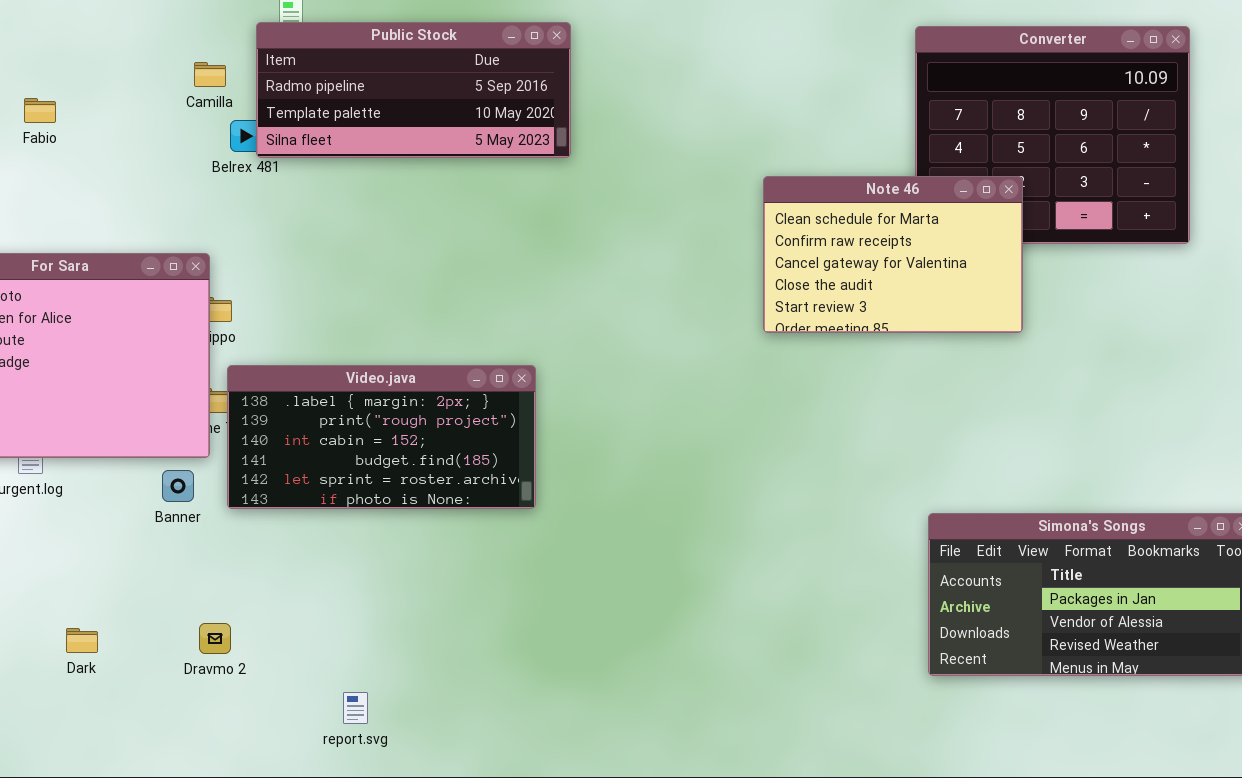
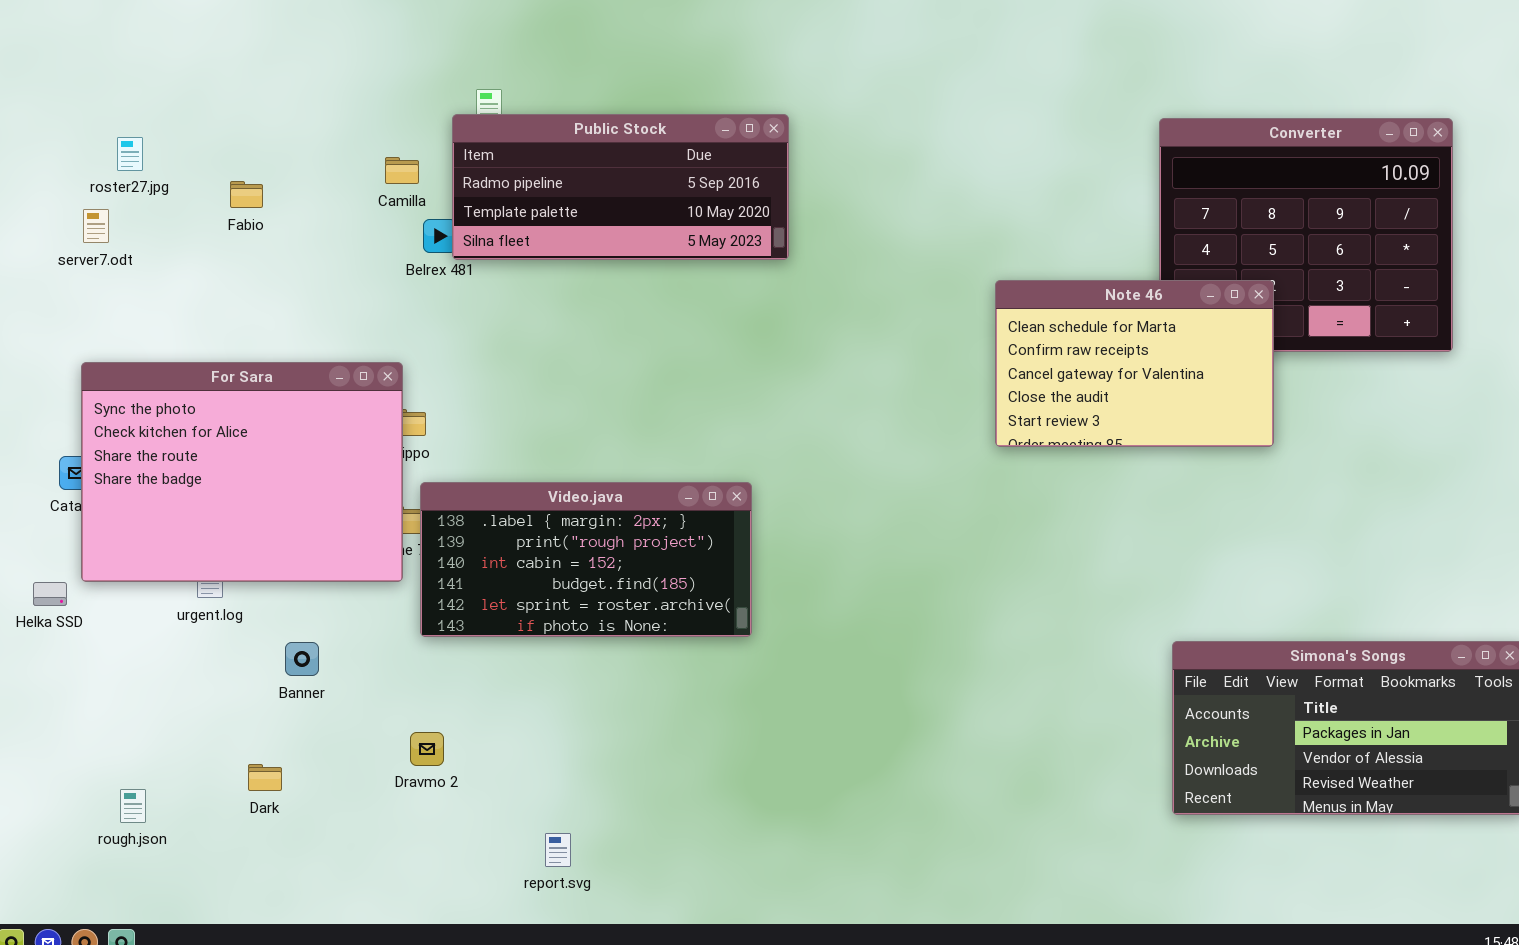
Fabio: [24,98,56,123] -> [230,181,263,208], moved
Banner: [162,470,194,502] -> [285,642,319,676], moved
Dravmo 2: [199,623,231,654] -> [410,732,444,766], moved

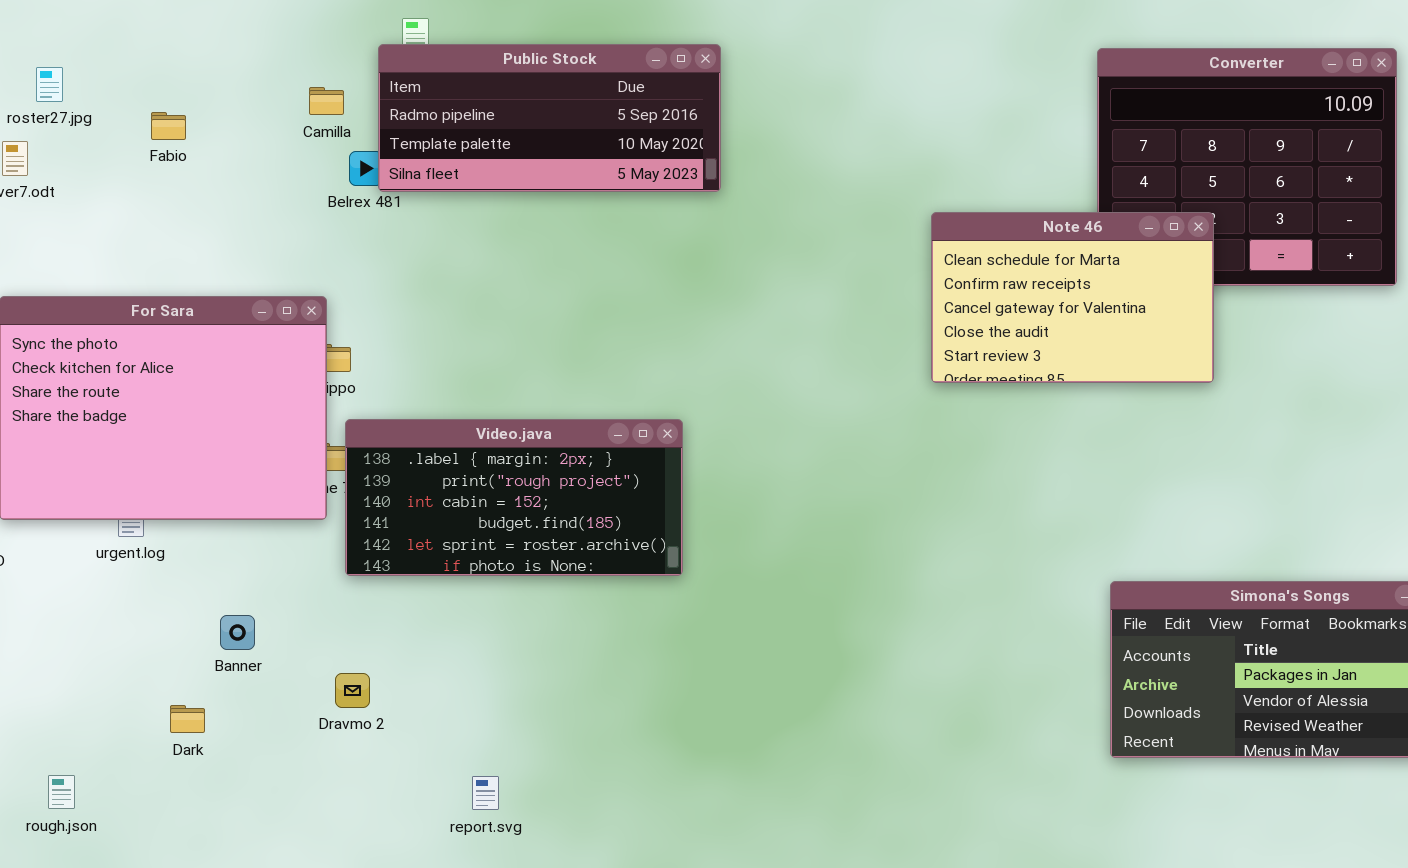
Banner: [285,642,319,676] -> [220,615,255,650], moved
rough.json: [120,789,146,823] -> [48,775,75,809], moved

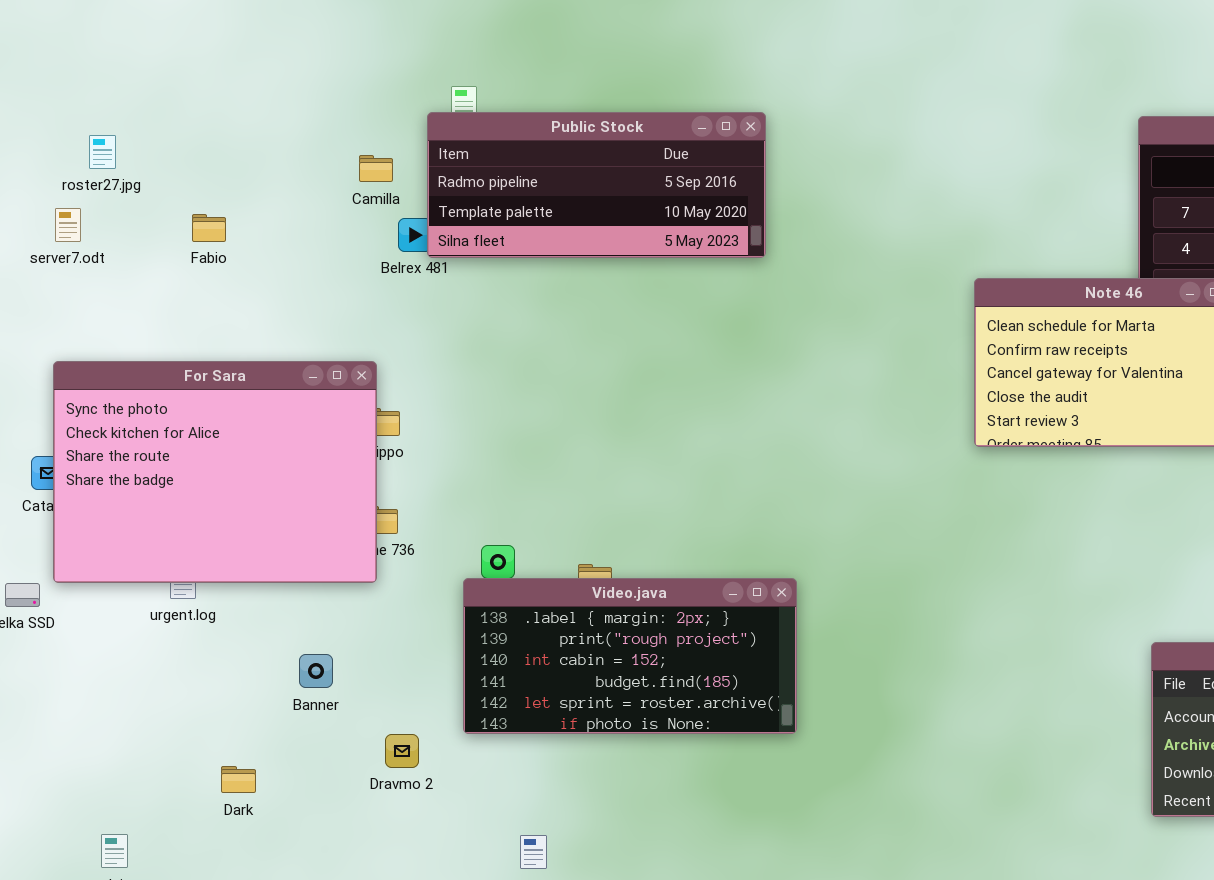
Fabio: [151,112,186,140] -> [192,214,226,242], moved
Video.java: [345,419,683,576] -> [463,578,797,734], moved
Banner: [220,615,255,650] -> [299,654,333,688], moved

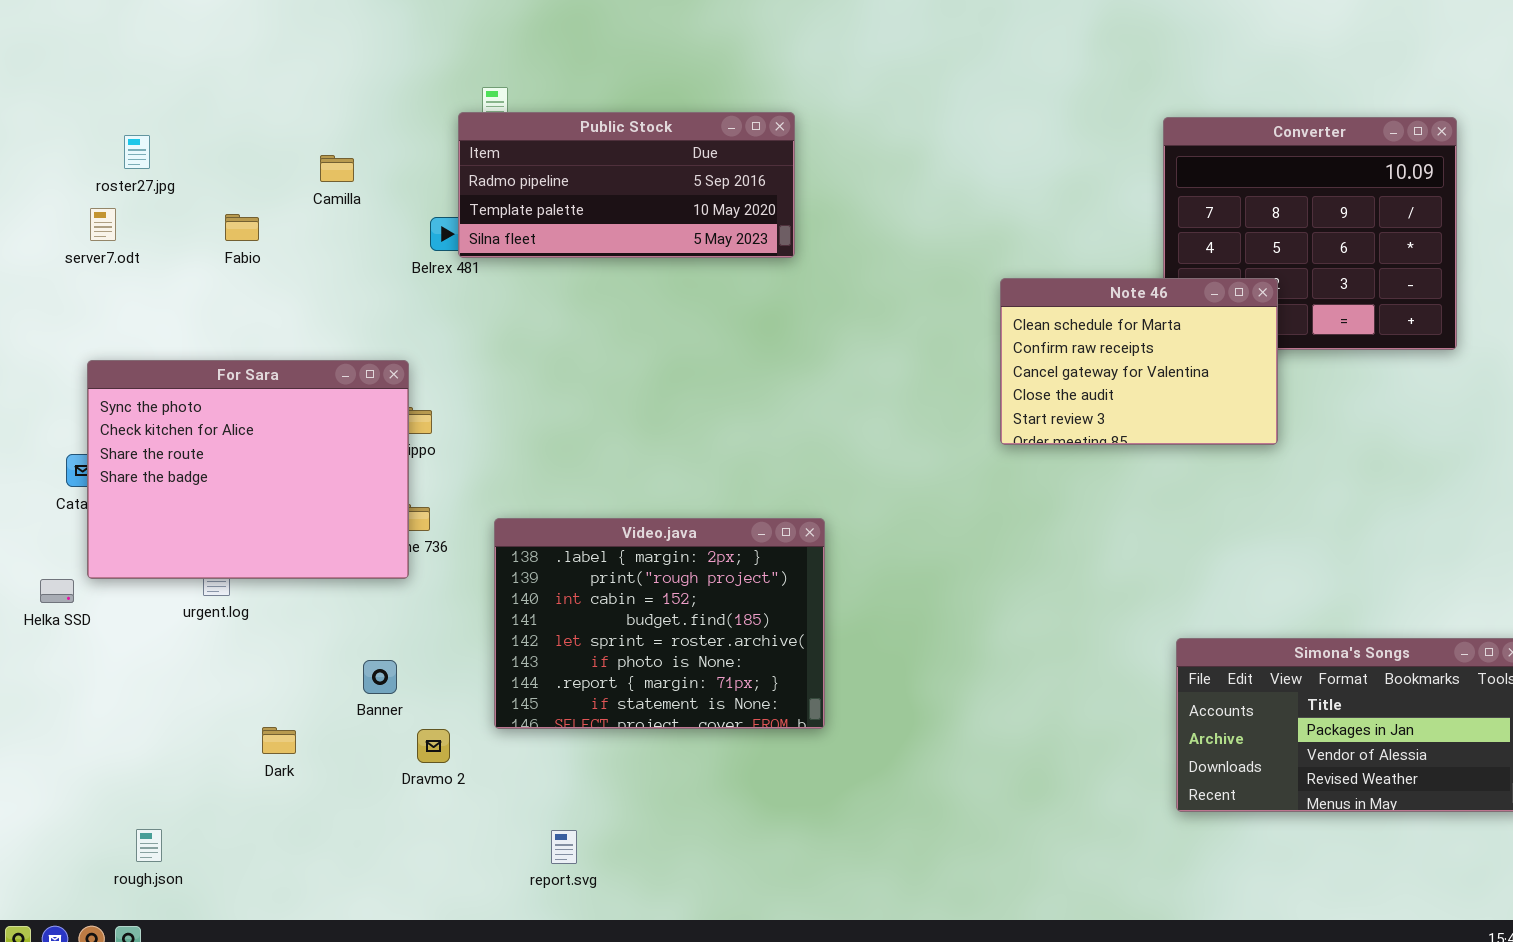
Camilla: [359,155,393,182] -> [320,155,354,182], moved
Video.java: [463,578,797,734] -> [494,518,825,729], resized
Banner: [299,654,333,688] -> [363,660,397,694], moved
Dark: [221,766,256,793] -> [262,727,296,754], moved

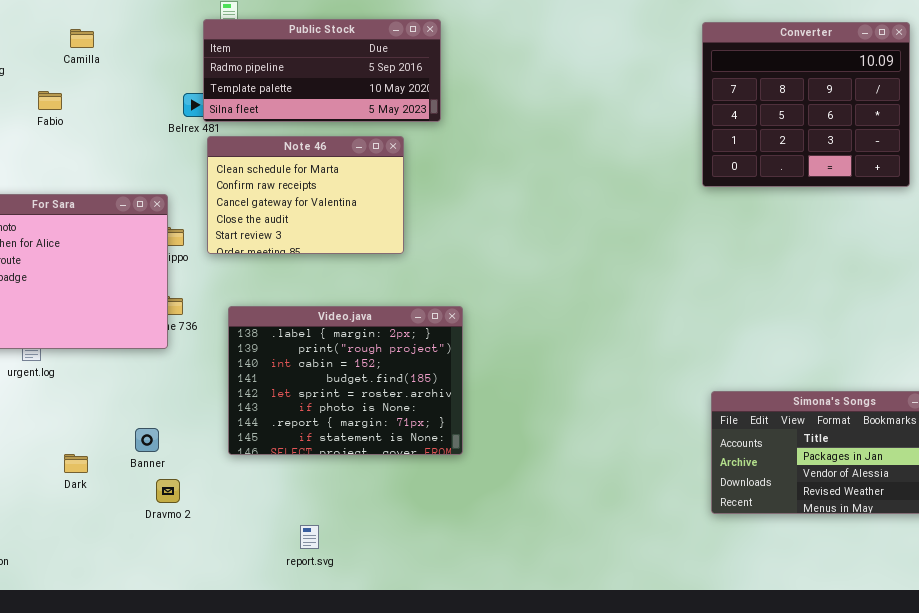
Camilla: [320,155,354,182] -> [70,29,94,48], moved
Note 46: [1000,278,1278,445] -> [207,136,404,254], moved
Banner: [363,660,397,694] -> [135,428,159,452], moved
Dravmo 2: [417,729,450,763] -> [156,479,180,503], moved
report.svg: [551,830,577,864] -> [300,525,319,549], moved

